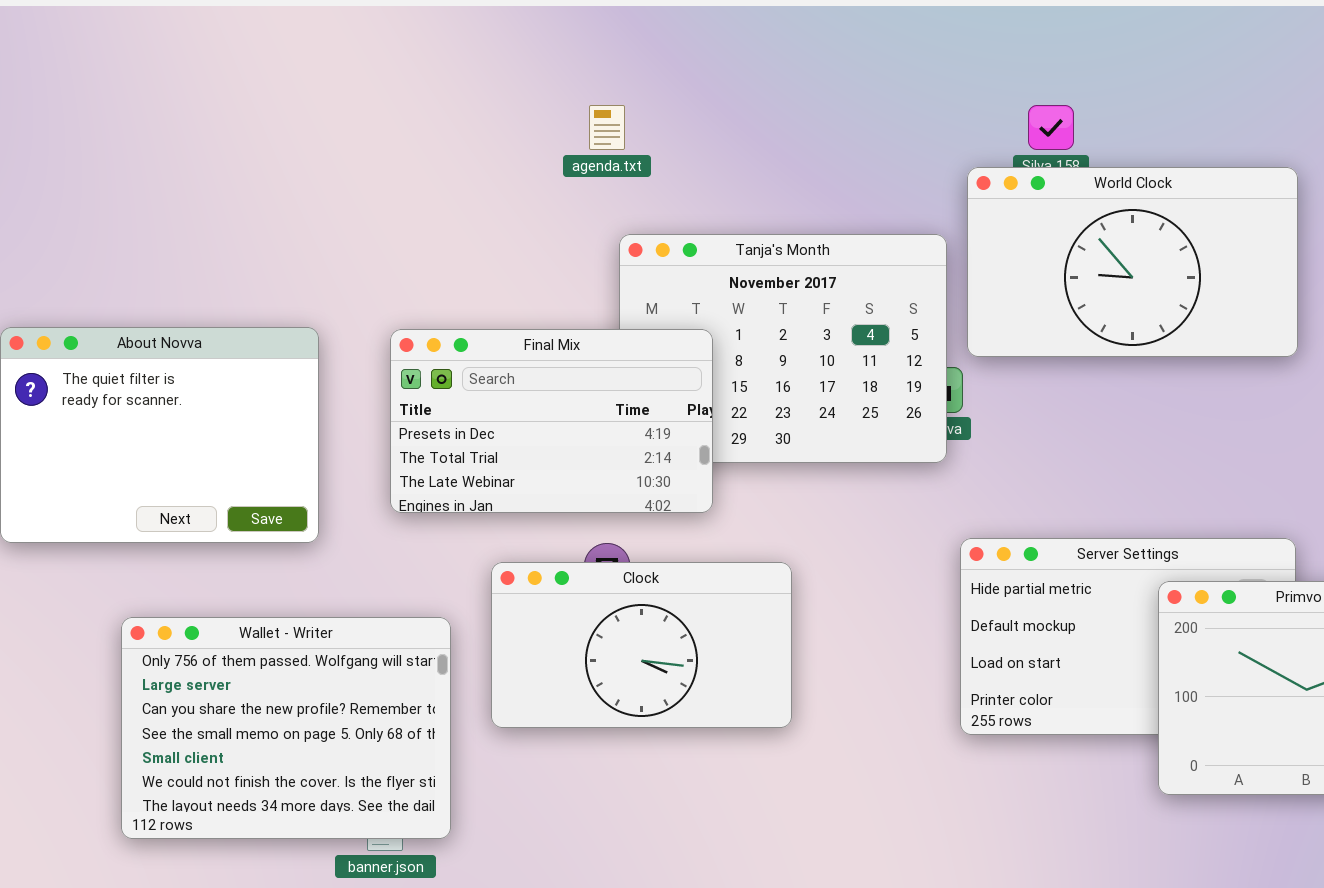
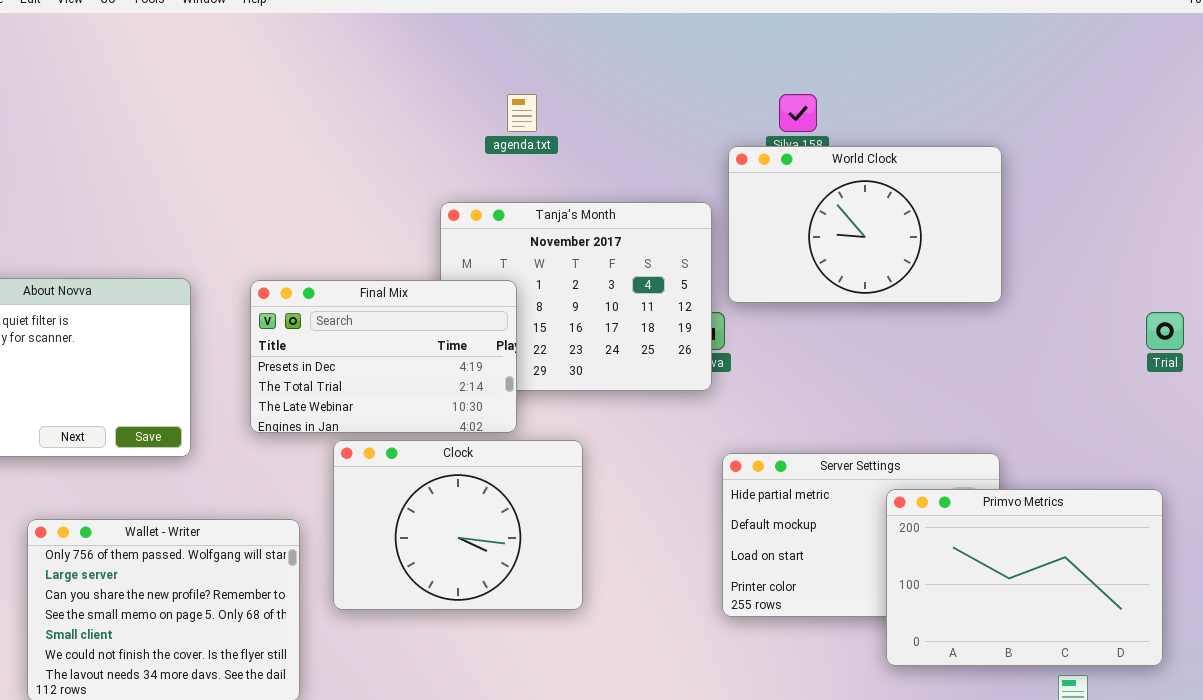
agenda.txt: [589,105,625,150] -> [507,94,537,132], moved
Clock: [491,562,792,728] -> [333,440,583,610], resized

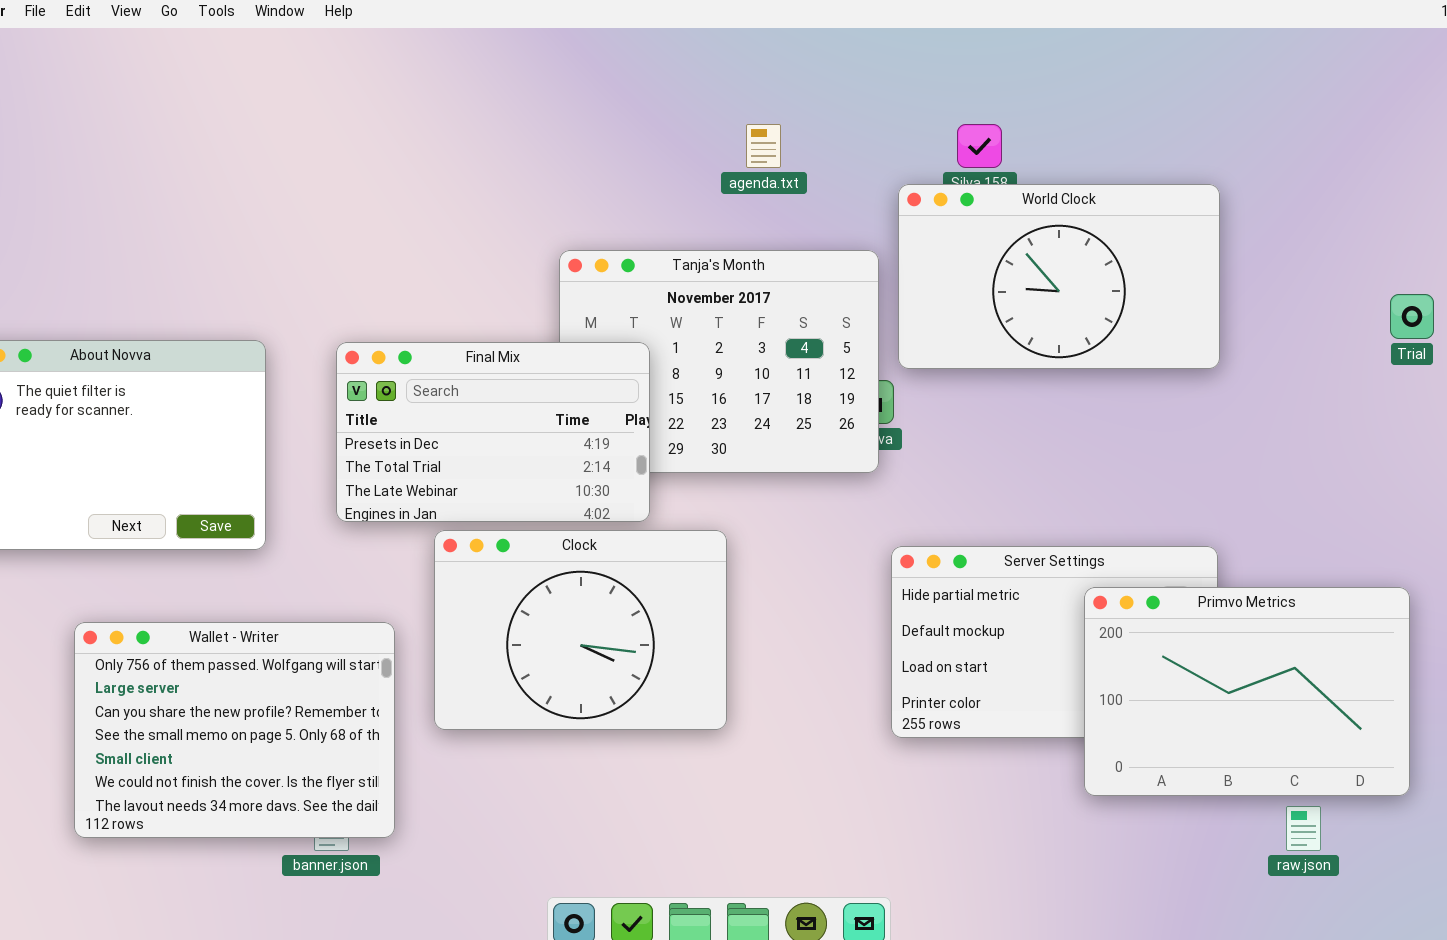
agenda.txt: [507,94,537,132] -> [746,124,781,168], moved
Trial: [1146,312,1184,350] -> [1390,294,1434,339], moved

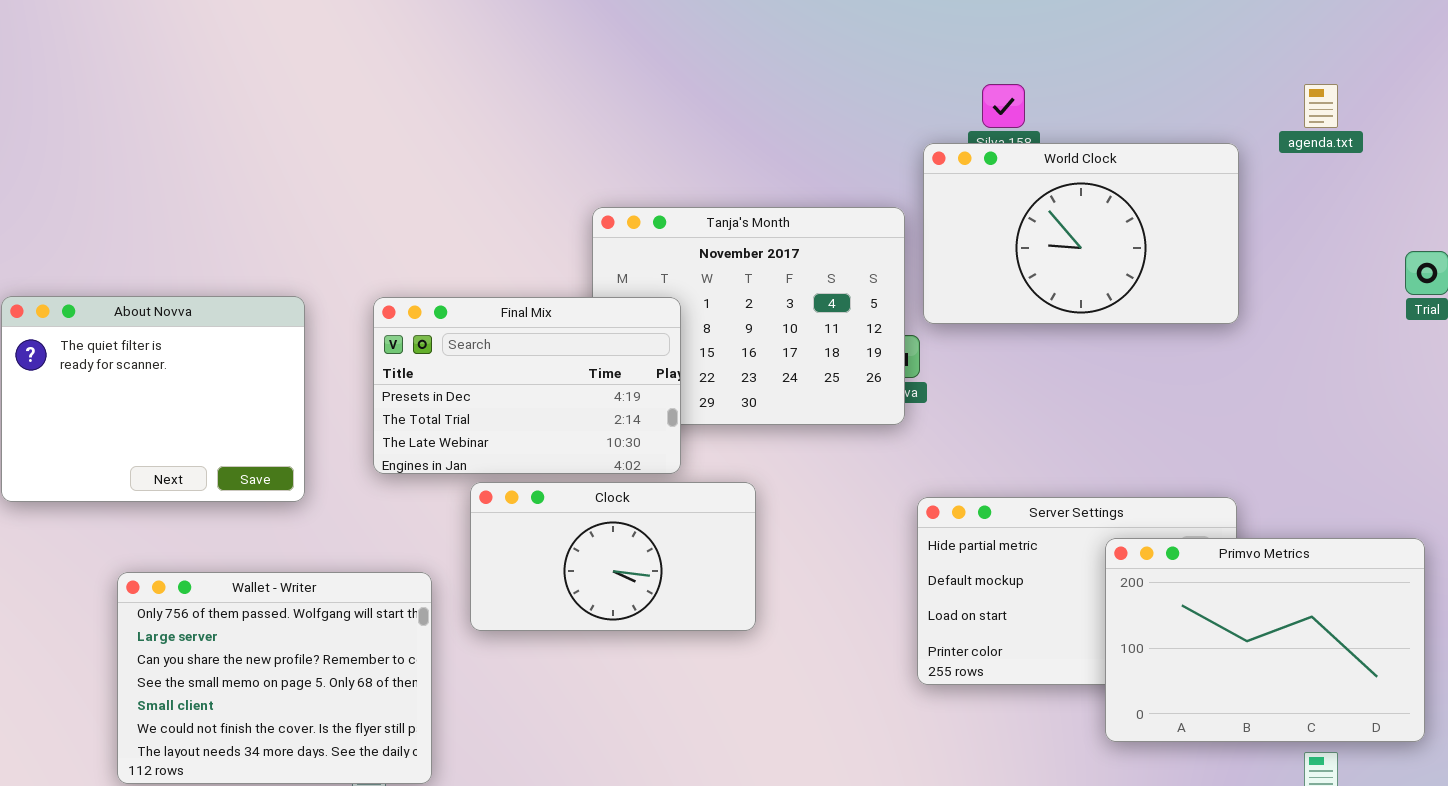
agenda.txt: [746,124,781,168] -> [1304,84,1338,128], moved
Clock: [434,530,727,730] -> [470,482,756,631], resized

